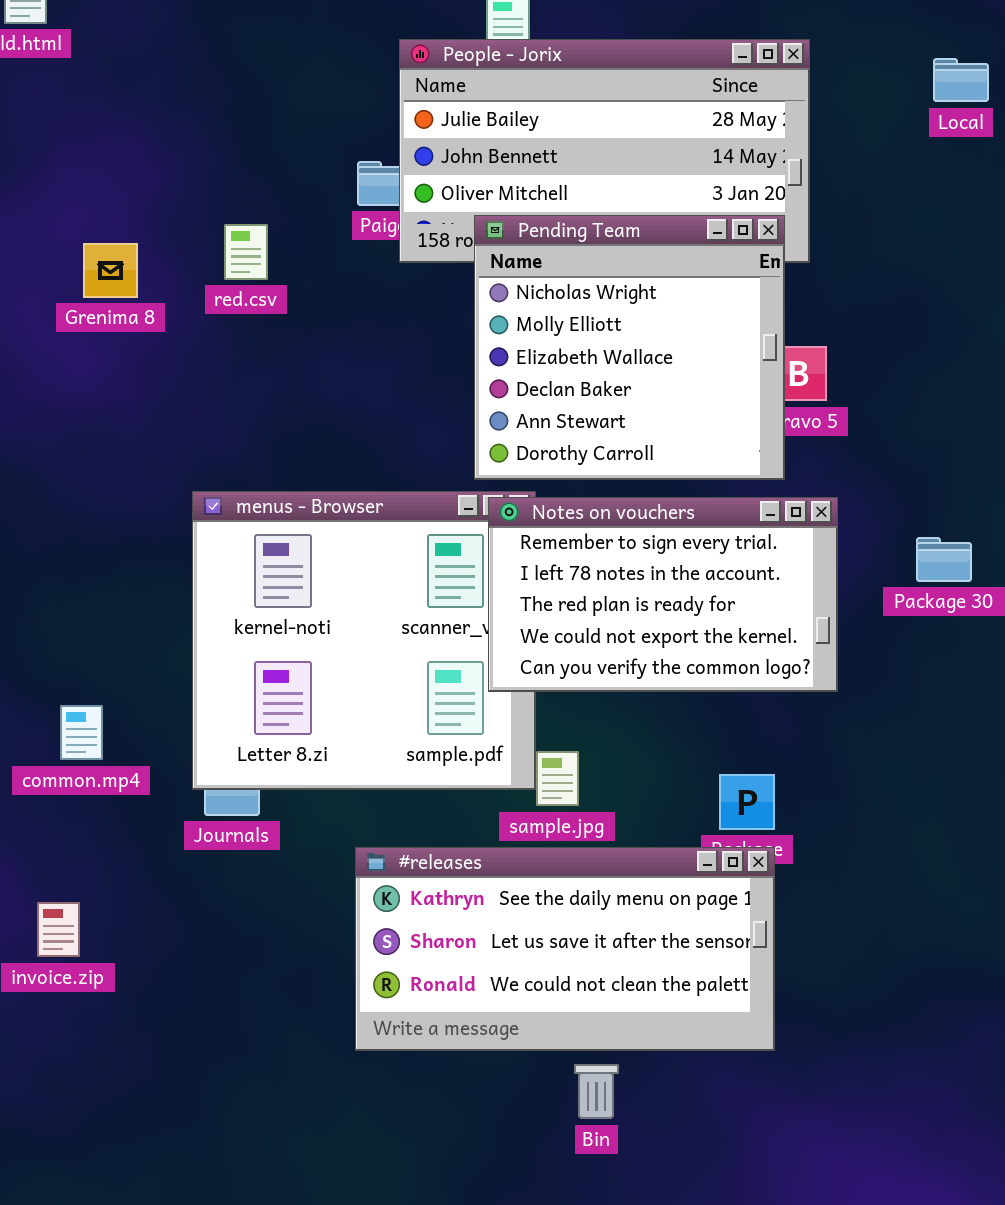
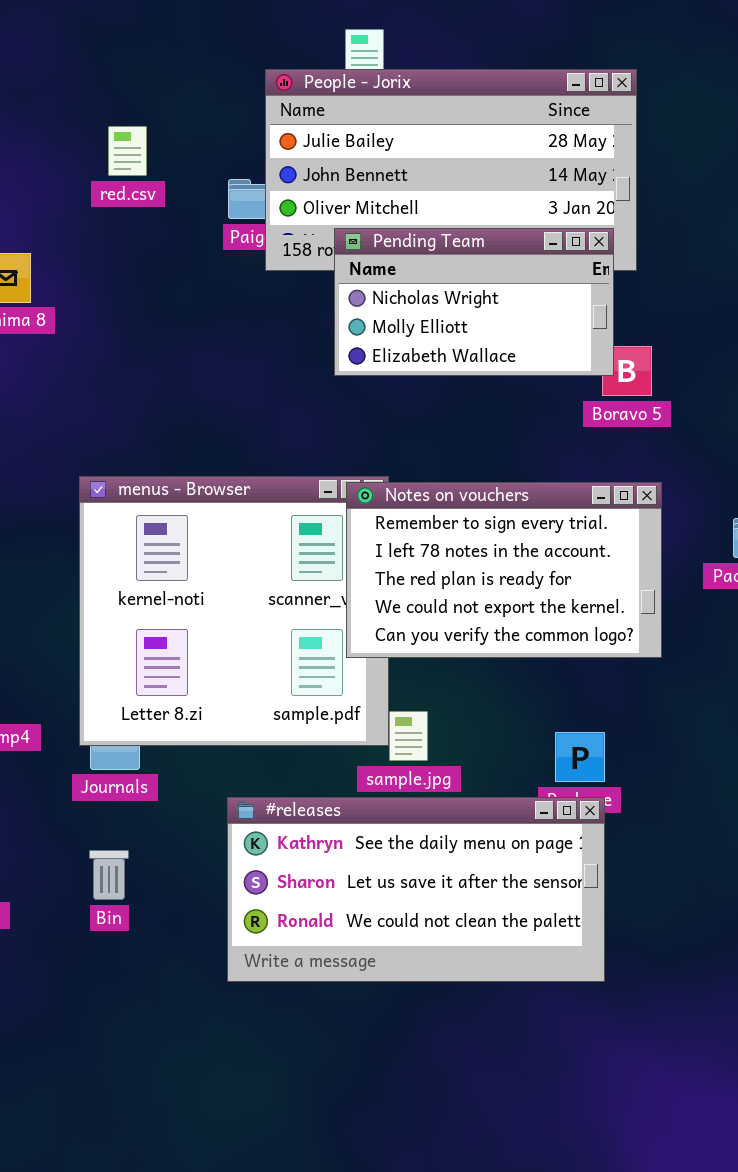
Pending Team: [474,215,785,480] -> [334,228,614,376], resized
red.csv: [224,224,268,280] -> [108,126,147,176], moved
Bin: [574,1064,619,1119] -> [89,850,129,900], moved

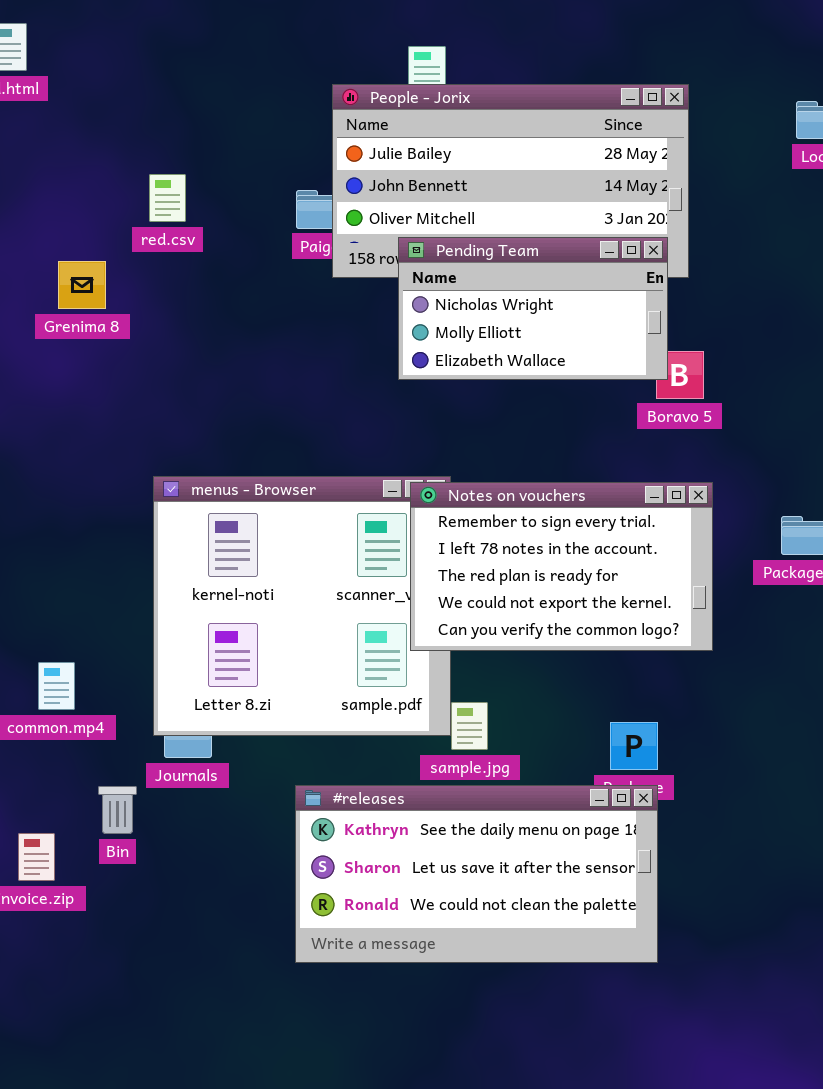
red.csv: [108,126,147,176] -> [149,174,186,222], moved
Bin: [89,850,129,900] -> [98,786,137,834], moved

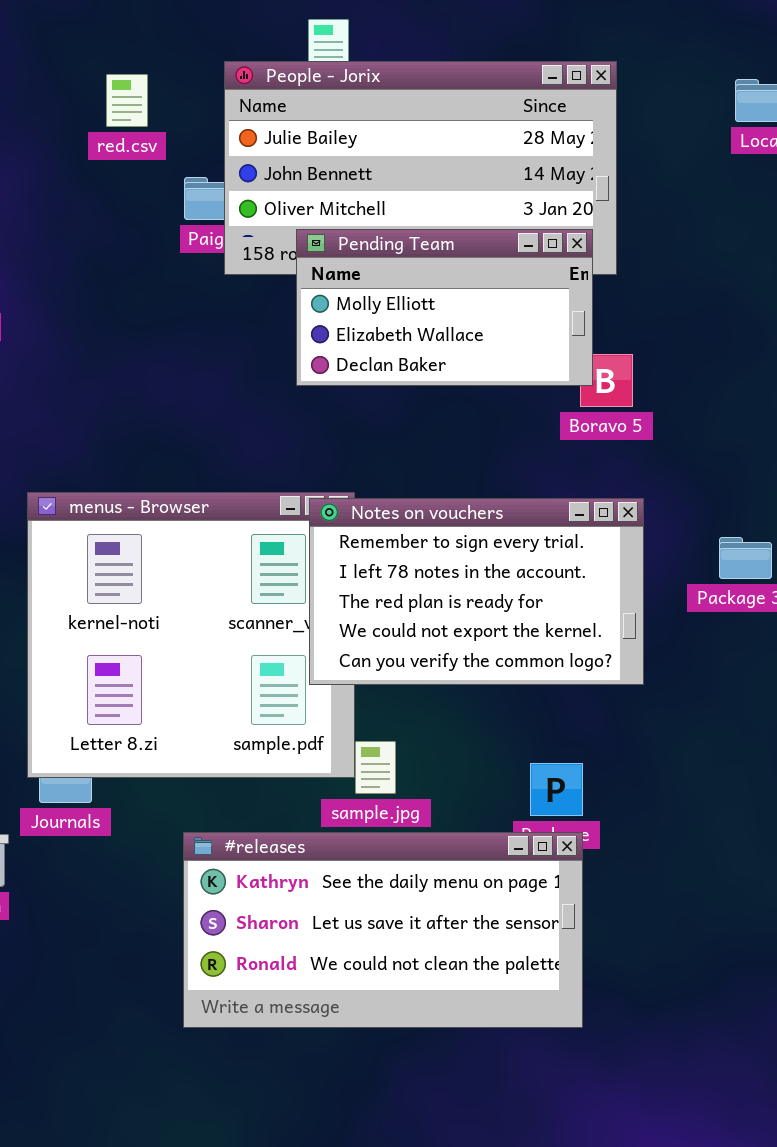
red.csv: [149,174,186,222] -> [106,74,148,127], moved
Pending Team: [398,237,668,380] -> [296,229,593,386], scrolled down 1 row

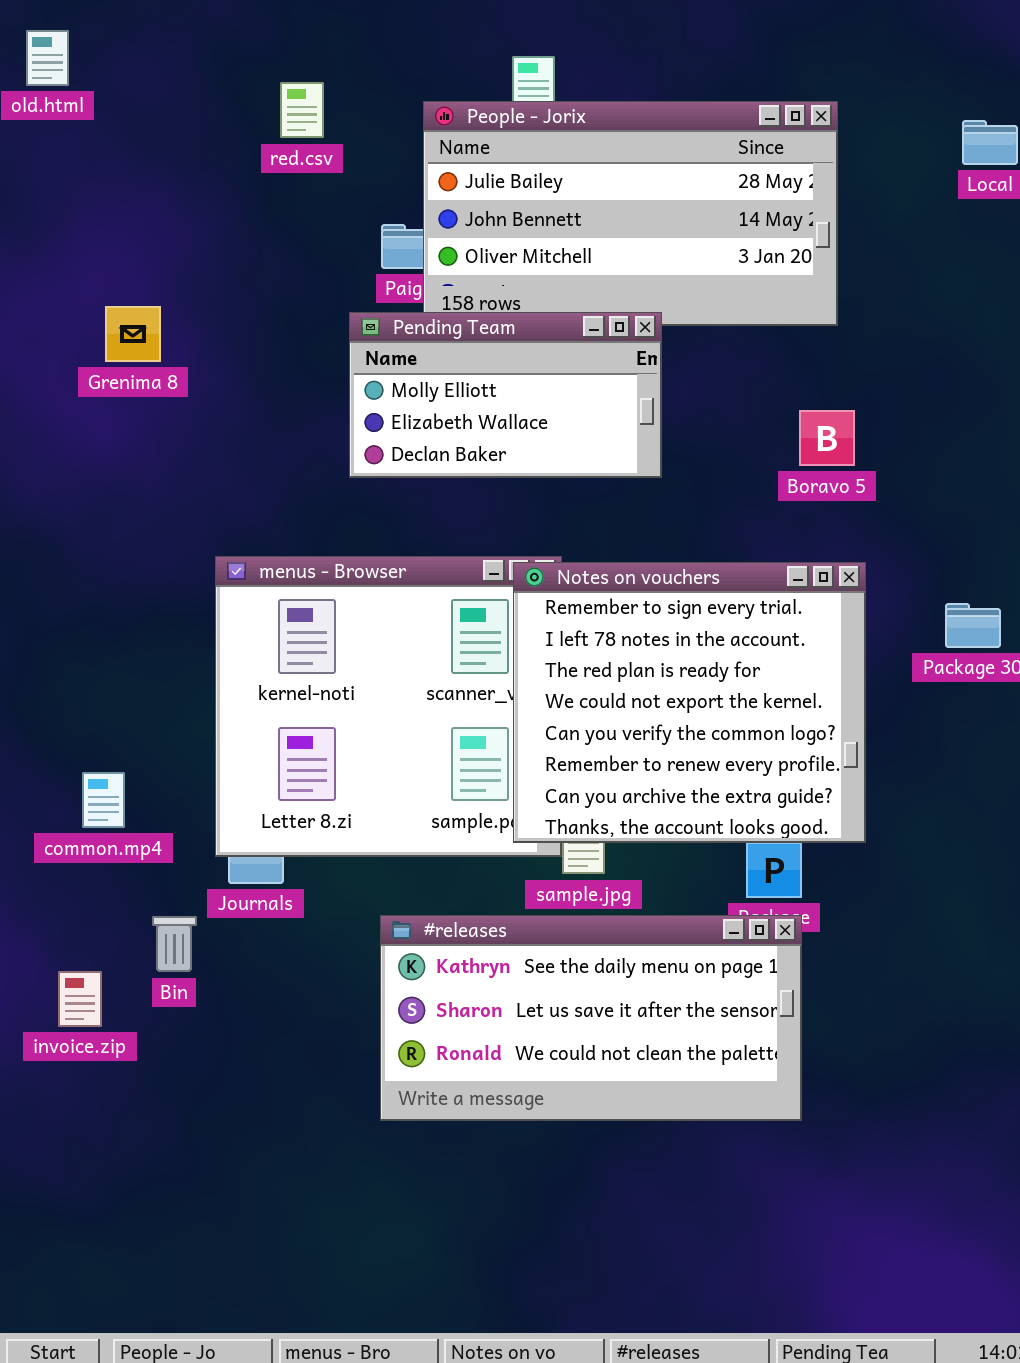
red.csv: [106,74,148,127] -> [280,82,324,138], moved
Pending Team: [296,229,593,386] -> [349,312,662,478], moved
Notes on vouchers: [309,498,644,685] -> [513,562,866,843], resized

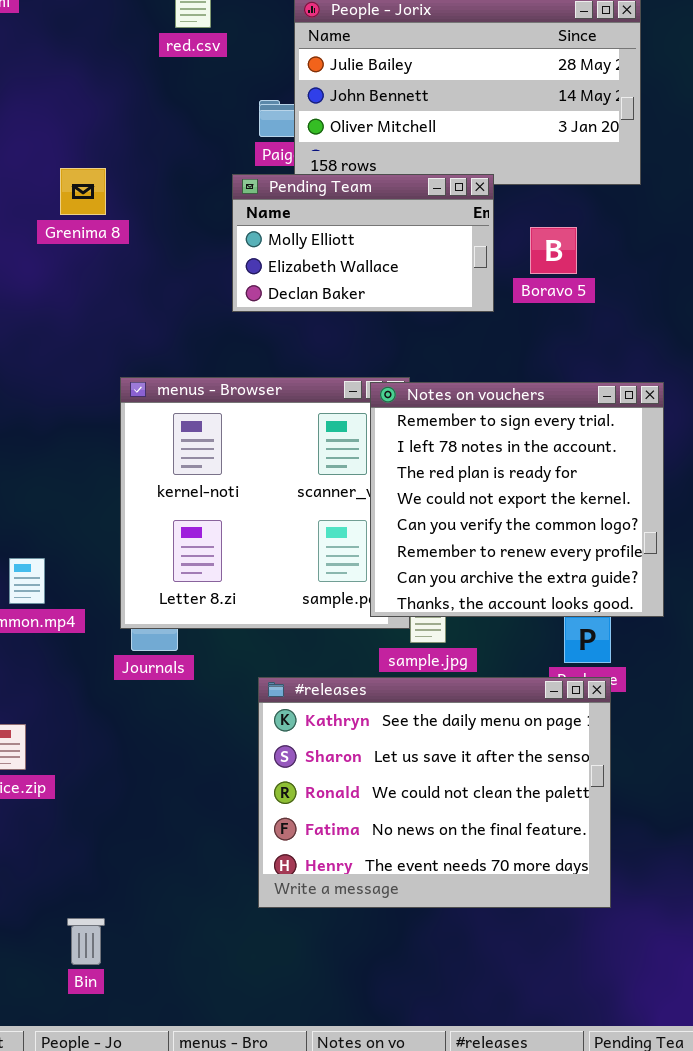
Grenima 8: [105,306,161,362] -> [60,168,106,215], moved
Boravo 5: [799,410,855,466] -> [530,227,577,274], moved
#releases: [380,915,802,1121] -> [258,677,611,908], resized
Bin: [152,916,197,972] -> [67,918,105,965], moved

